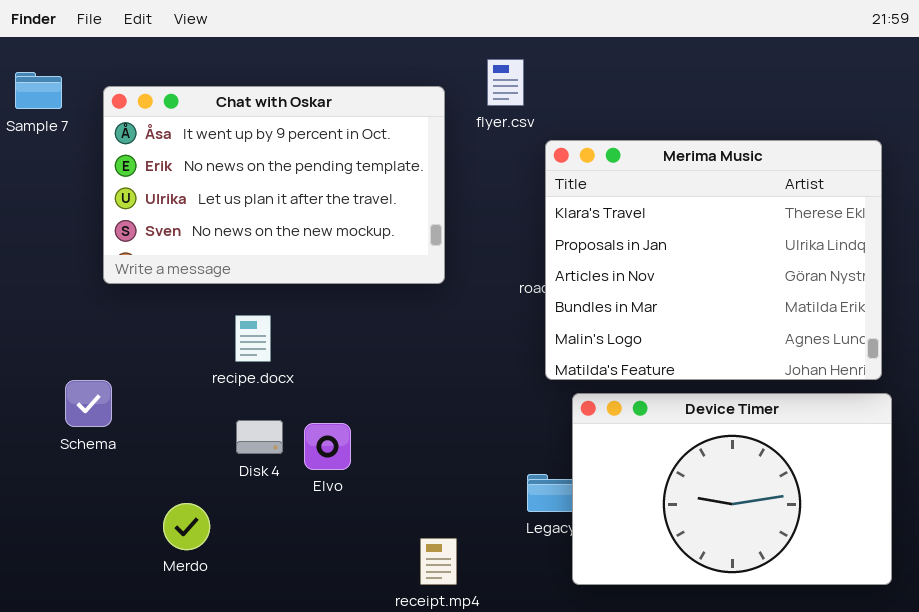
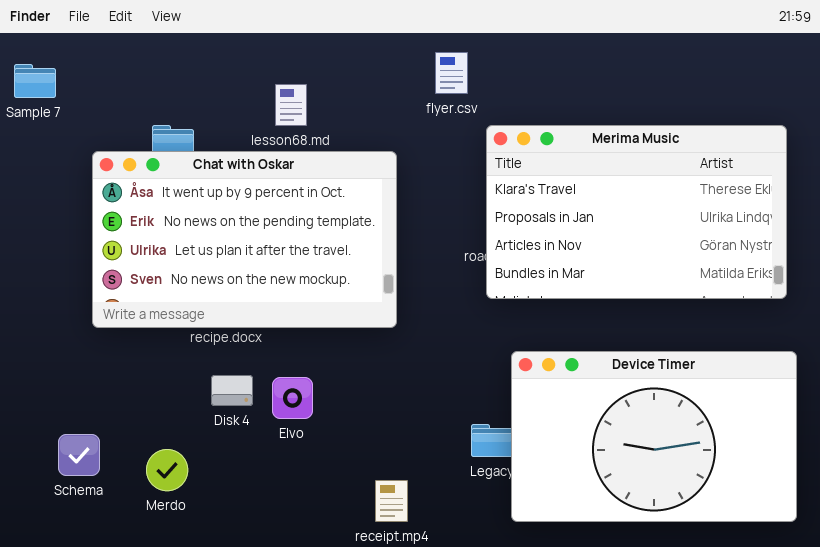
Chat with Oskar: [103,86,445,284] -> [92,151,397,328], moved
Merima Music: [545,140,882,380] -> [486,125,787,299], resized
Schema: [65,380,112,427] -> [58,434,100,476], moved

